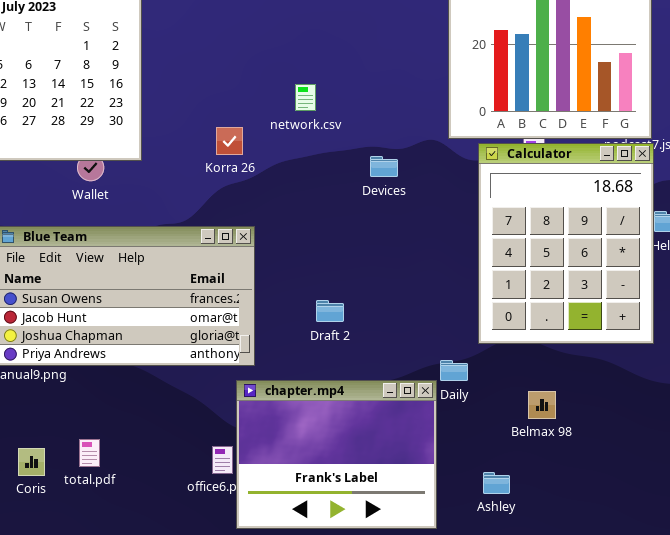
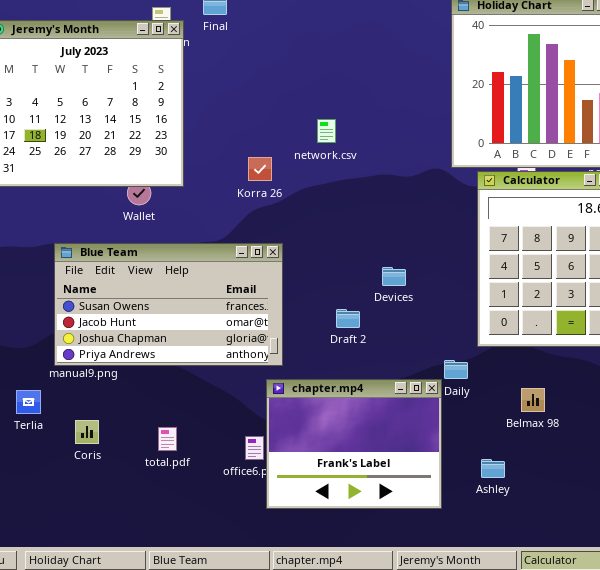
Devices: [370,156,398,177] -> [382,267,406,286], moved
total.pdf: [79,439,100,467] -> [158,427,177,451], moved
Coris: [18,448,45,476] -> [75,420,99,444], moved

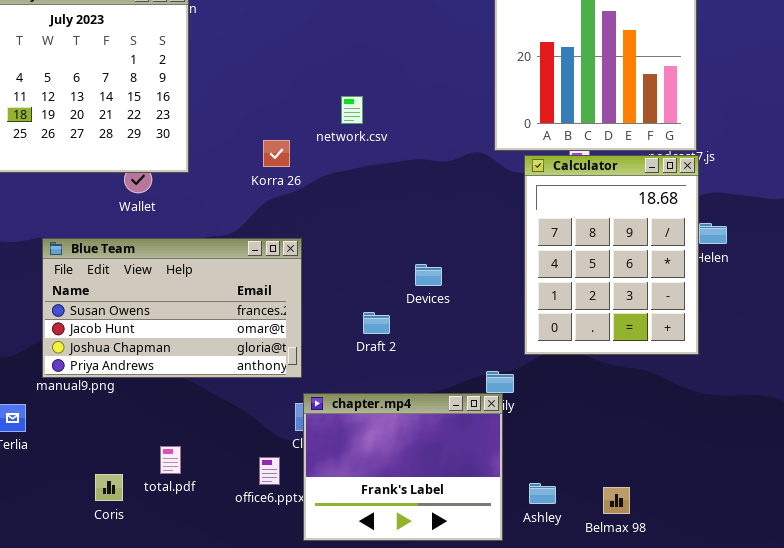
chapter.mp4: [266,379,442,509] -> [303,393,503,541], moved
Belmax 98: [521,388,545,412] -> [603,487,630,514], moved
Coris: [75,420,99,444] -> [95,474,123,501], moved

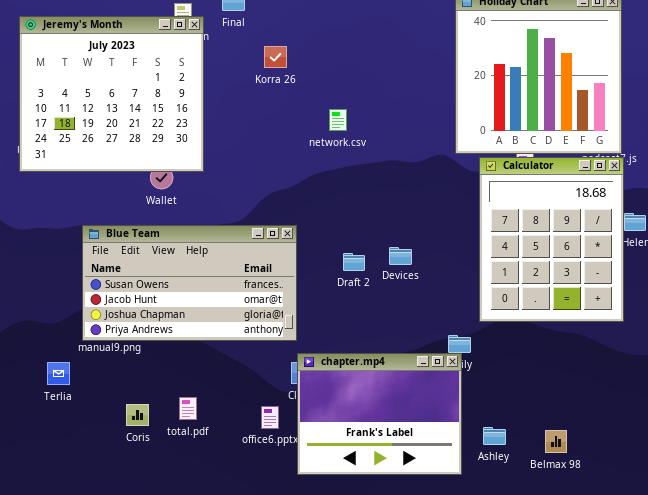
Korra 26: [263,140,290,167] -> [264,46,287,68], moved
Draft 2: [363,312,390,334] -> [343,253,365,271], moved
Coris: [95,474,123,501] -> [126,404,149,426], moved

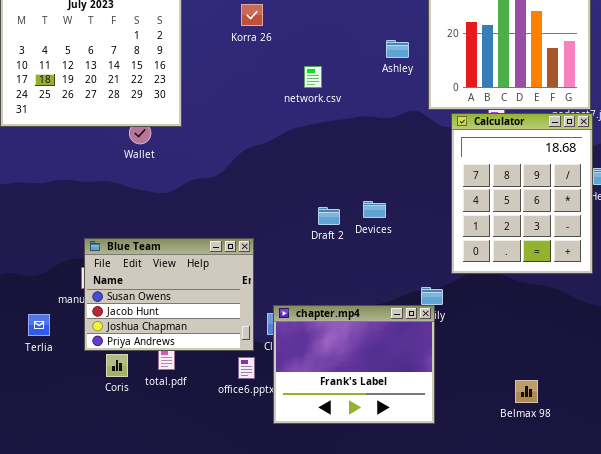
Blue Team: [82,225,297,341] -> [84,238,254,351], moved, resized
Ashley: [483,427,506,445] -> [386,40,409,58], moved

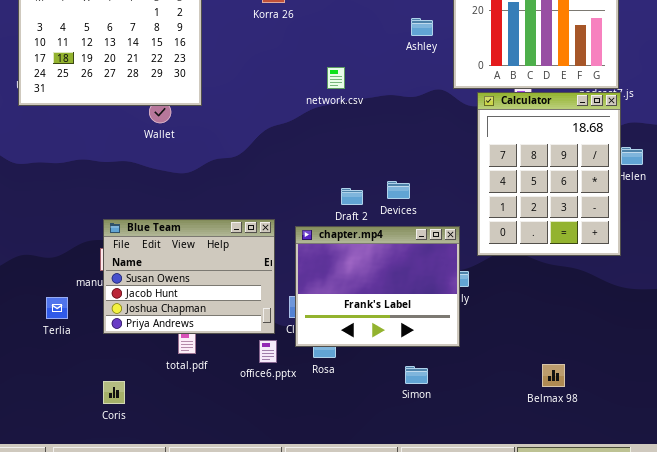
network.csv: [304,66,322,88] -> [327,67,345,89], moved
chapter.mp4: [273,305,435,424] -> [295,226,460,347], moved
Coris: [106,354,128,377] -> [103,381,125,404], moved

